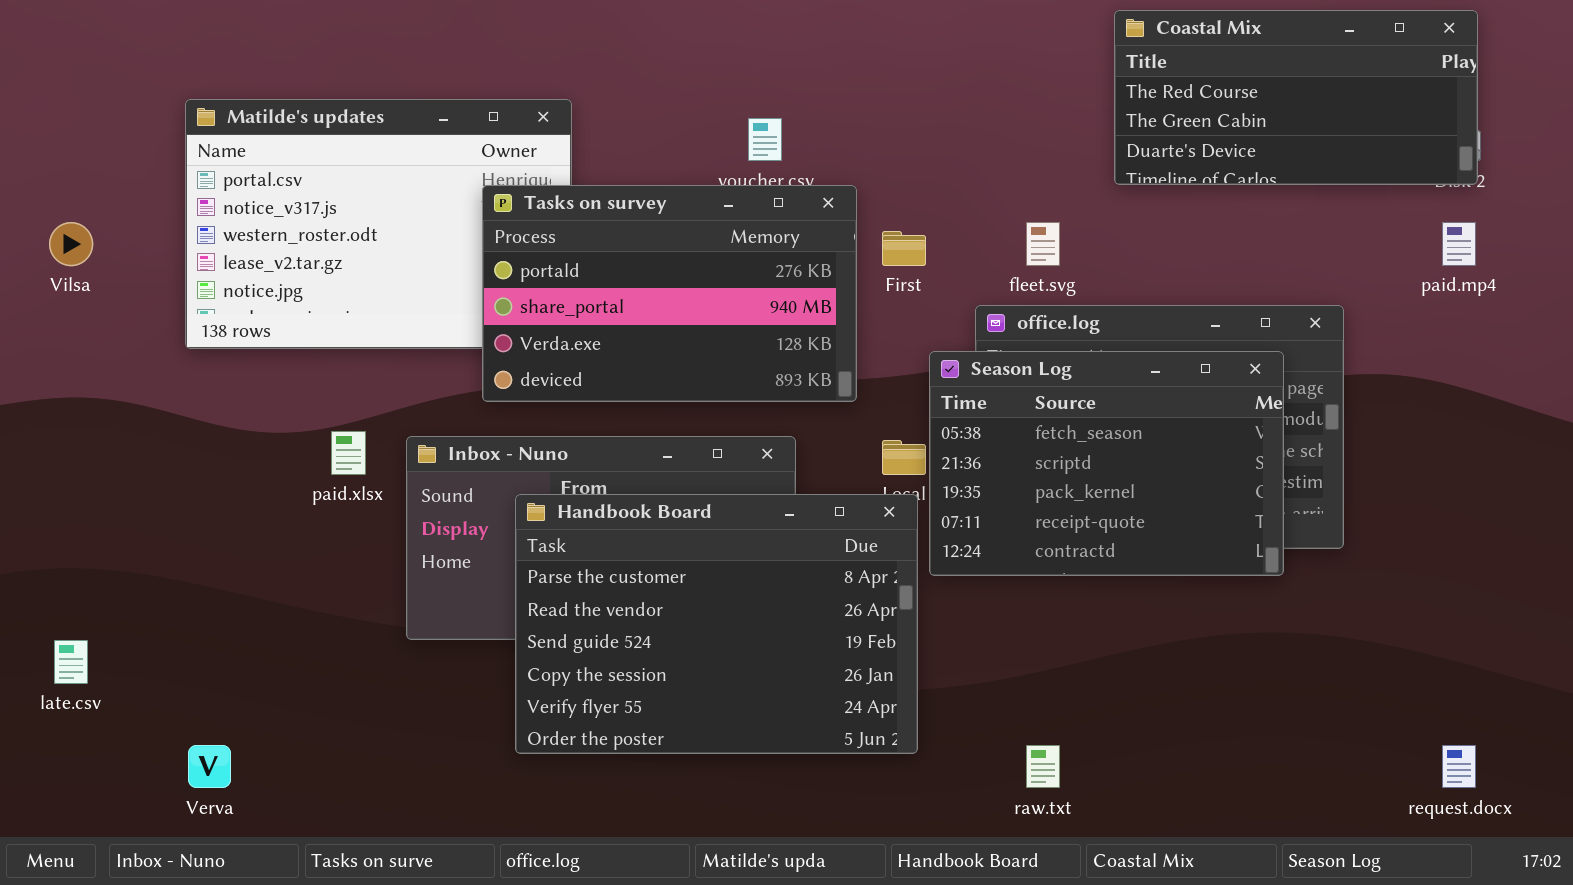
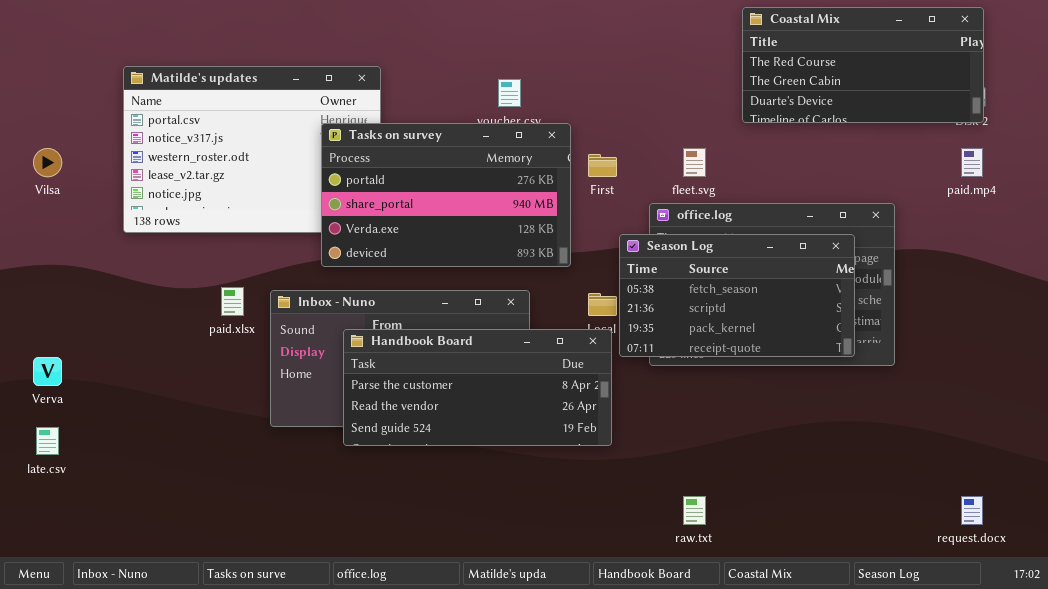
Season Log: [929,351,1284,576] -> [619,234,855,357], resized
Handbook Board: [515,494,918,754] -> [343,329,612,446], resized
Verva: [188,745,231,788] -> [33,357,62,386], moved

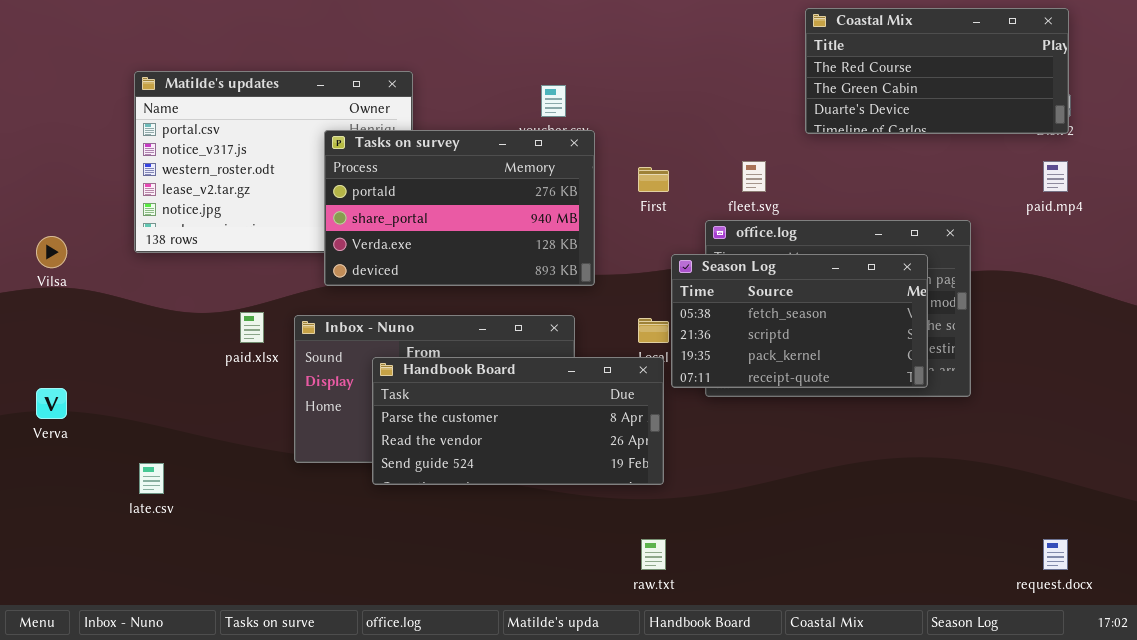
Tasks on survey: [321,123,571,267] -> [324,130,595,286], moved
Vilsa: [33,148,62,177] -> [36,236,67,268], moved
late.csv: [36,427,59,455] -> [139,463,164,494], moved
raw.txt: [683,496,706,525] -> [641,539,666,570], moved

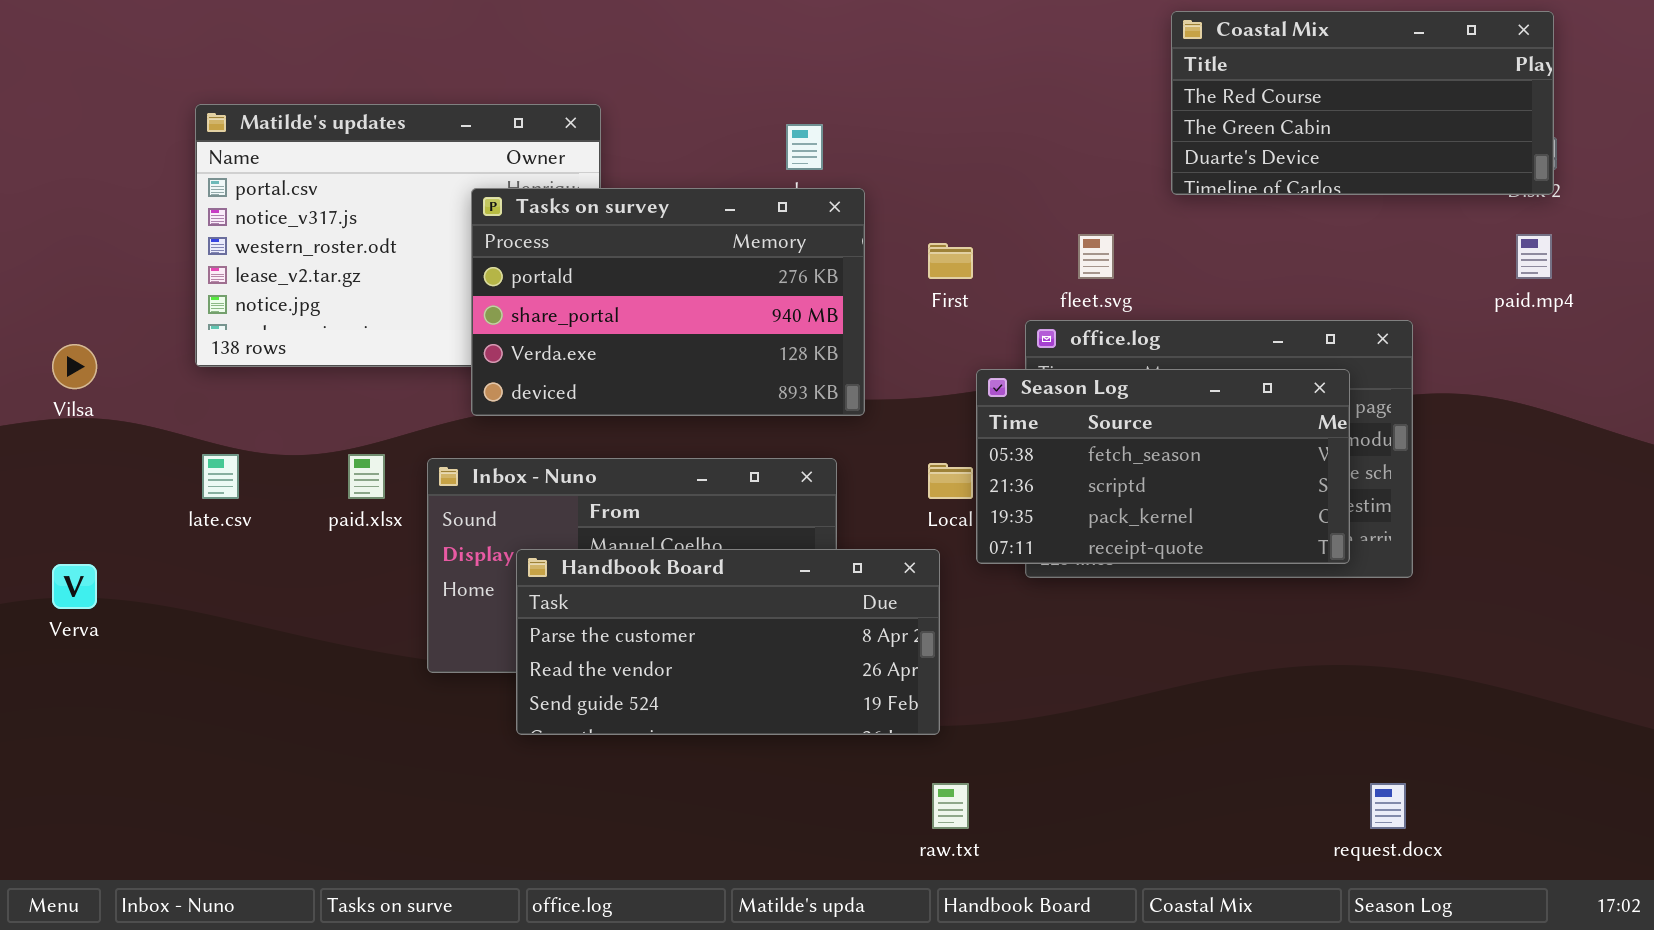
Handbook Board: [372,357,664,485] -> [516,549,940,735], moved
late.csv: [139,463,164,494] -> [202,454,239,499], moved
request.docx: [1043,539,1068,570] -> [1370,783,1406,829], moved

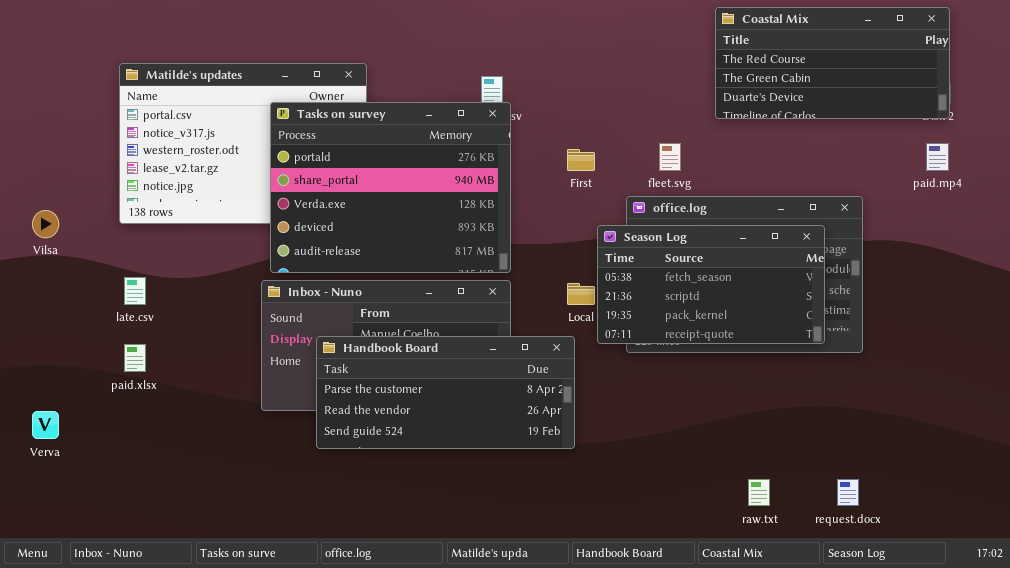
Tasks on survey: [471,188,865,416] -> [270,102,511,273], moved, resized
paid.xlsx: [348,454,385,499] -> [124,344,146,372], moved
Verva: [52,564,97,609] -> [32,411,59,439], moved
raw.txt: [932,783,969,829] -> [748,479,770,506], moved

